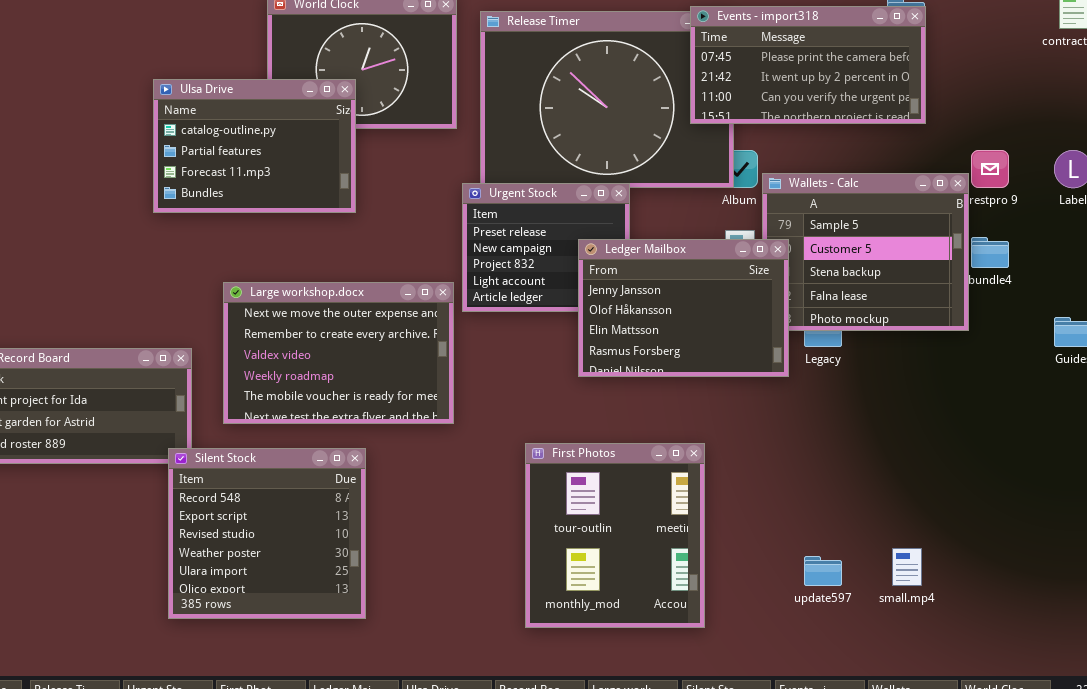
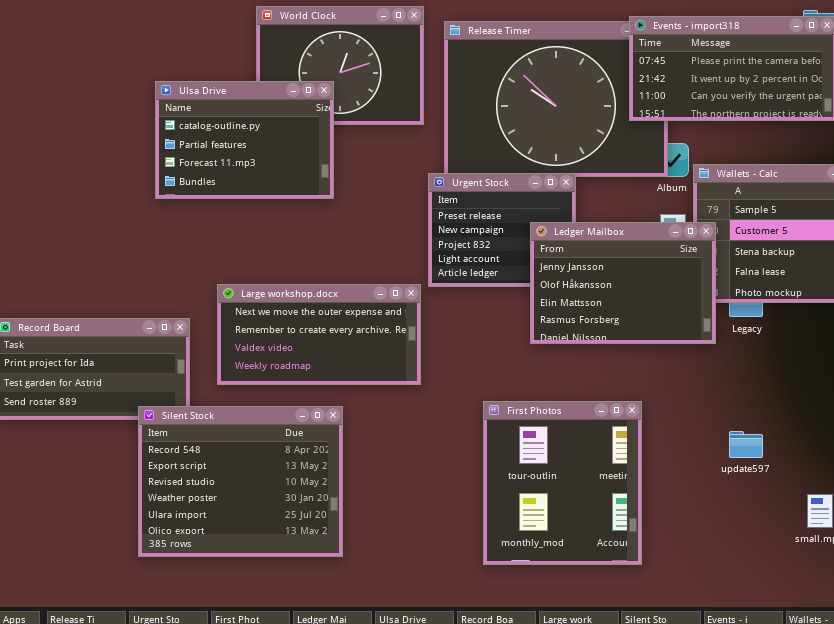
Large workshop.docx: [223,282,454,424] -> [217,284,421,385], resized
Silent Stock: [168,448,366,619] -> [138,406,343,557], resized
update597: [804,556,842,586] -> [729,431,763,458], moved

